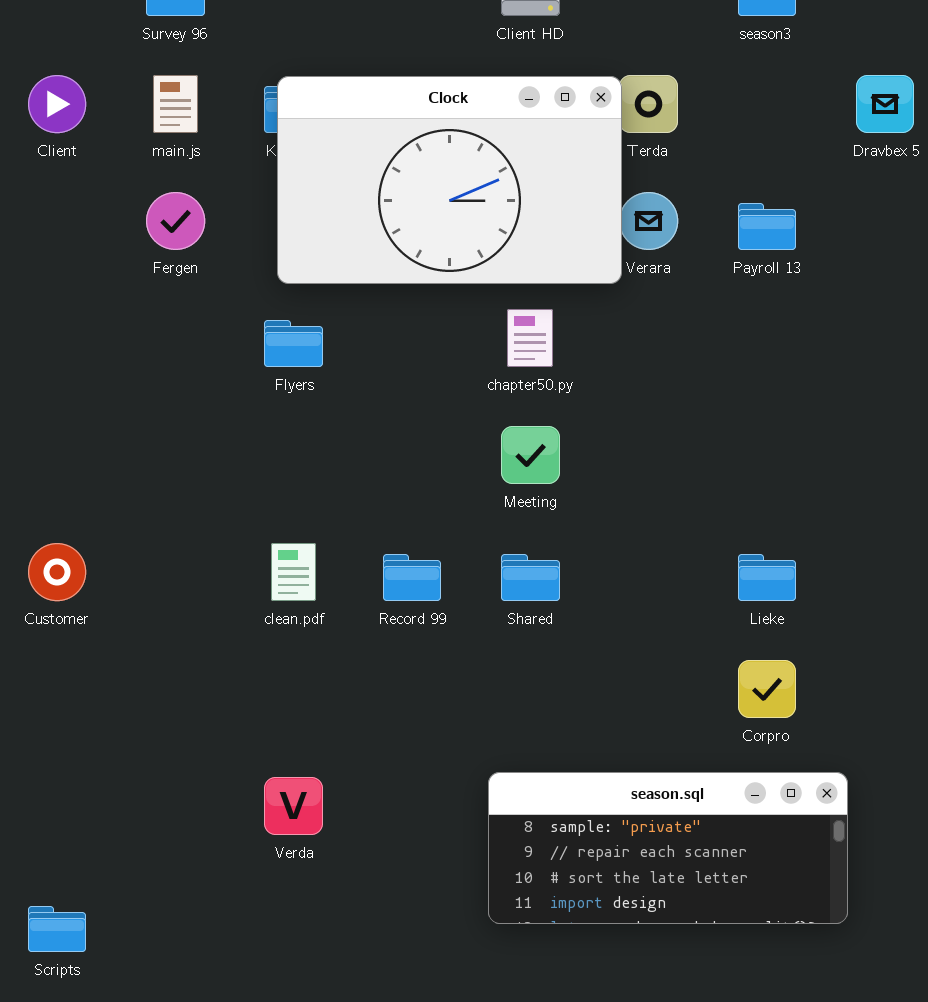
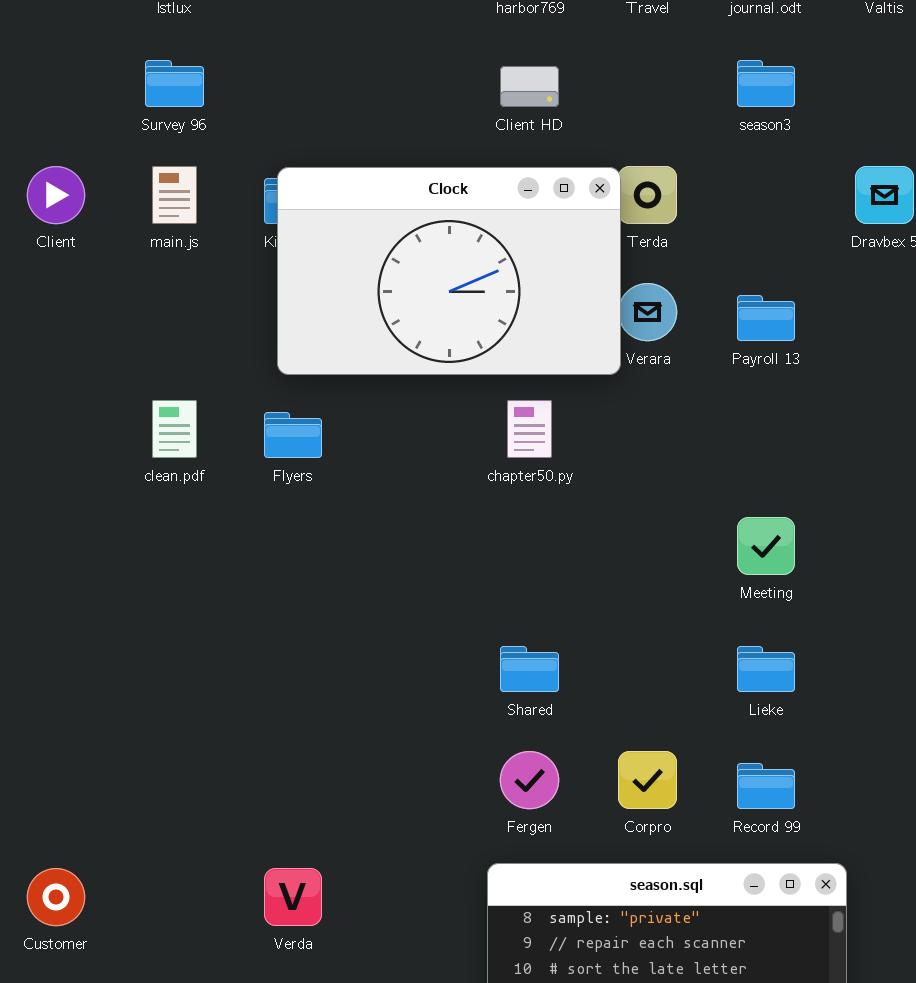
Fergen: [146,192,205,250] -> [500,751,559,809], moved
Meeting: [501,426,560,484] -> [737,517,795,575], moved
Customer: [28,543,86,601] -> [27,868,85,926], moved
clean.pdf: [271,543,316,601] -> [152,400,197,458], moved
Record 99: [383,554,441,601] -> [737,763,795,809], moved
Corpro: [738,660,796,718] -> [618,751,677,809], moved

